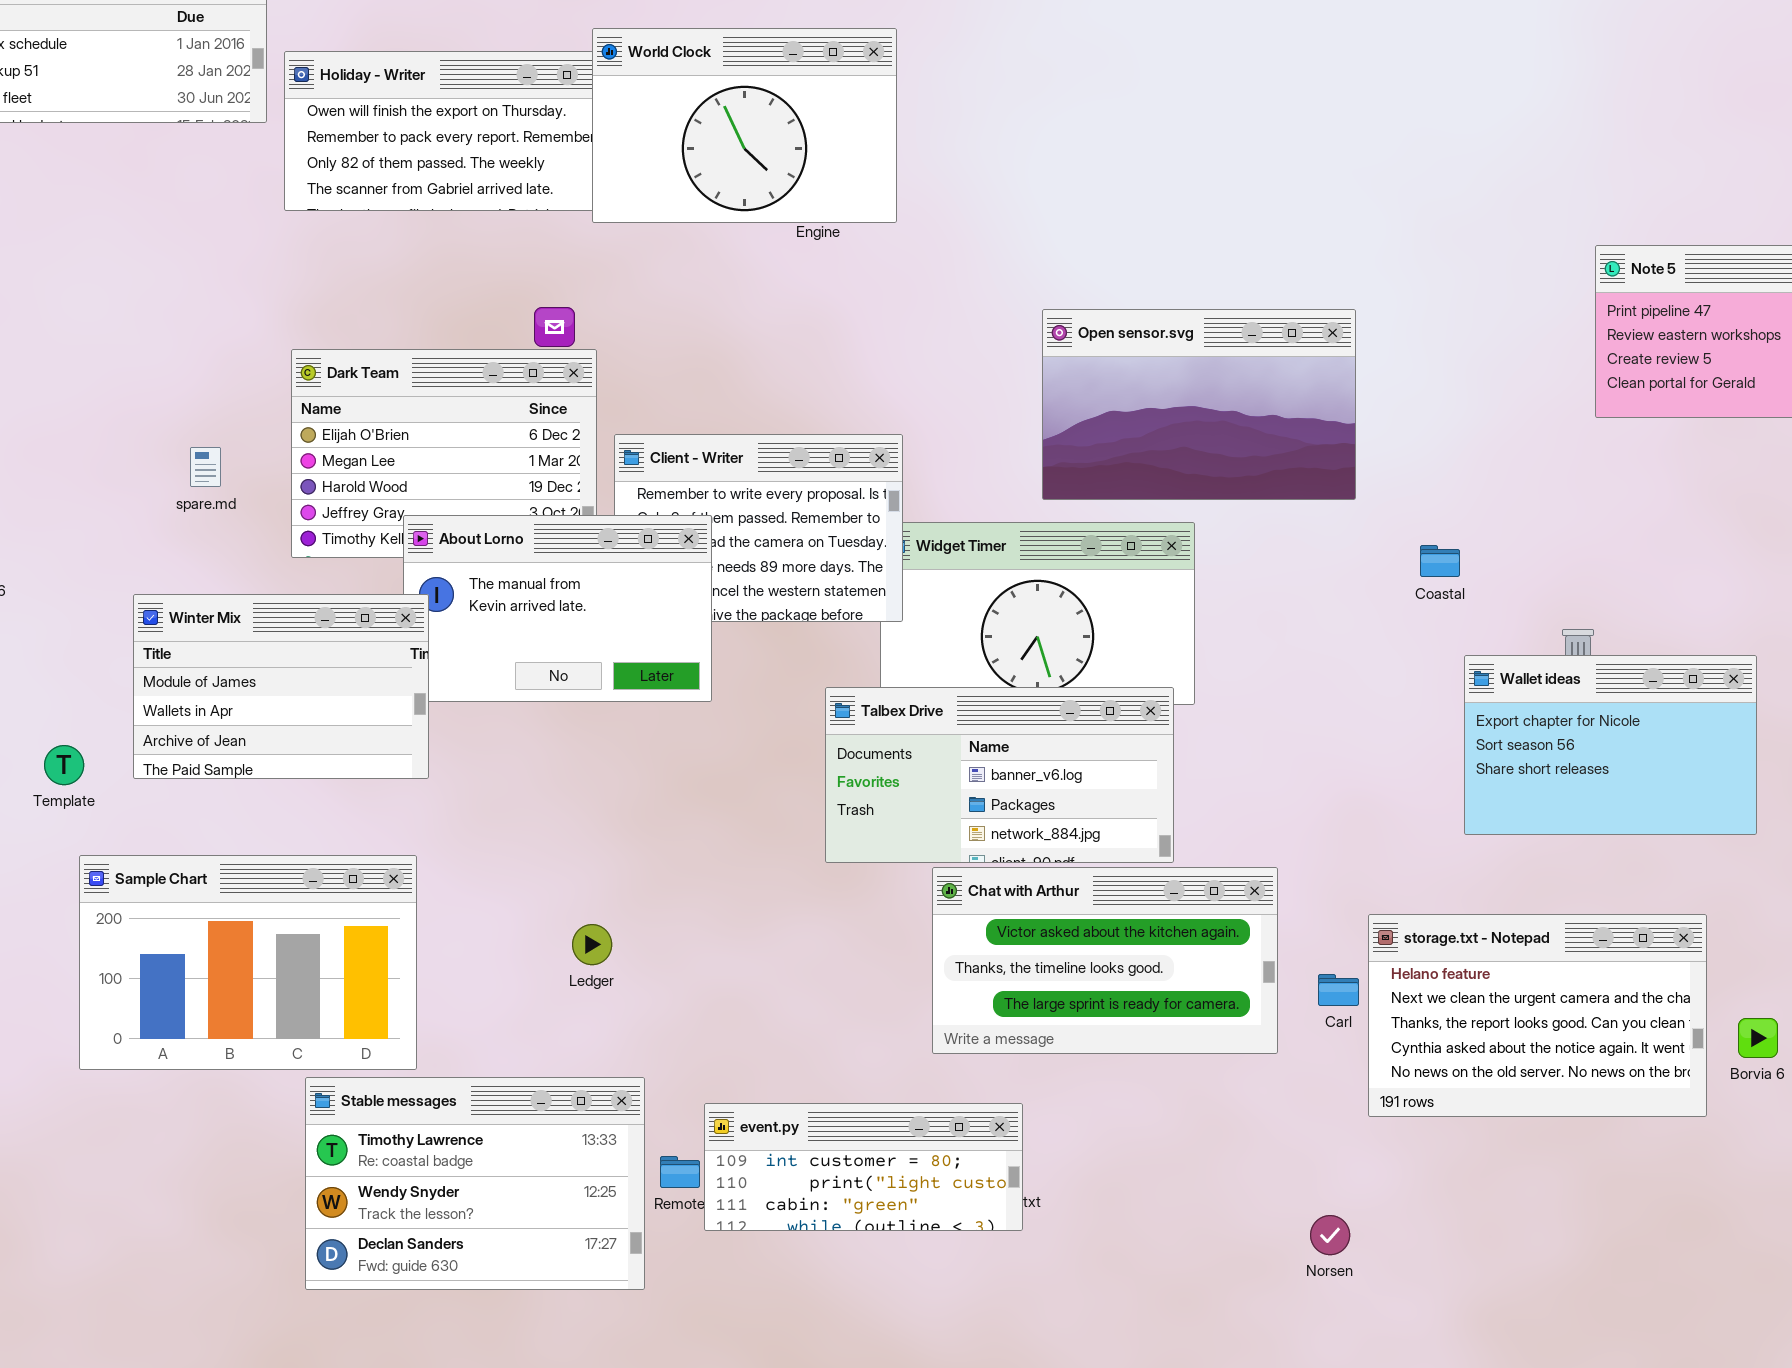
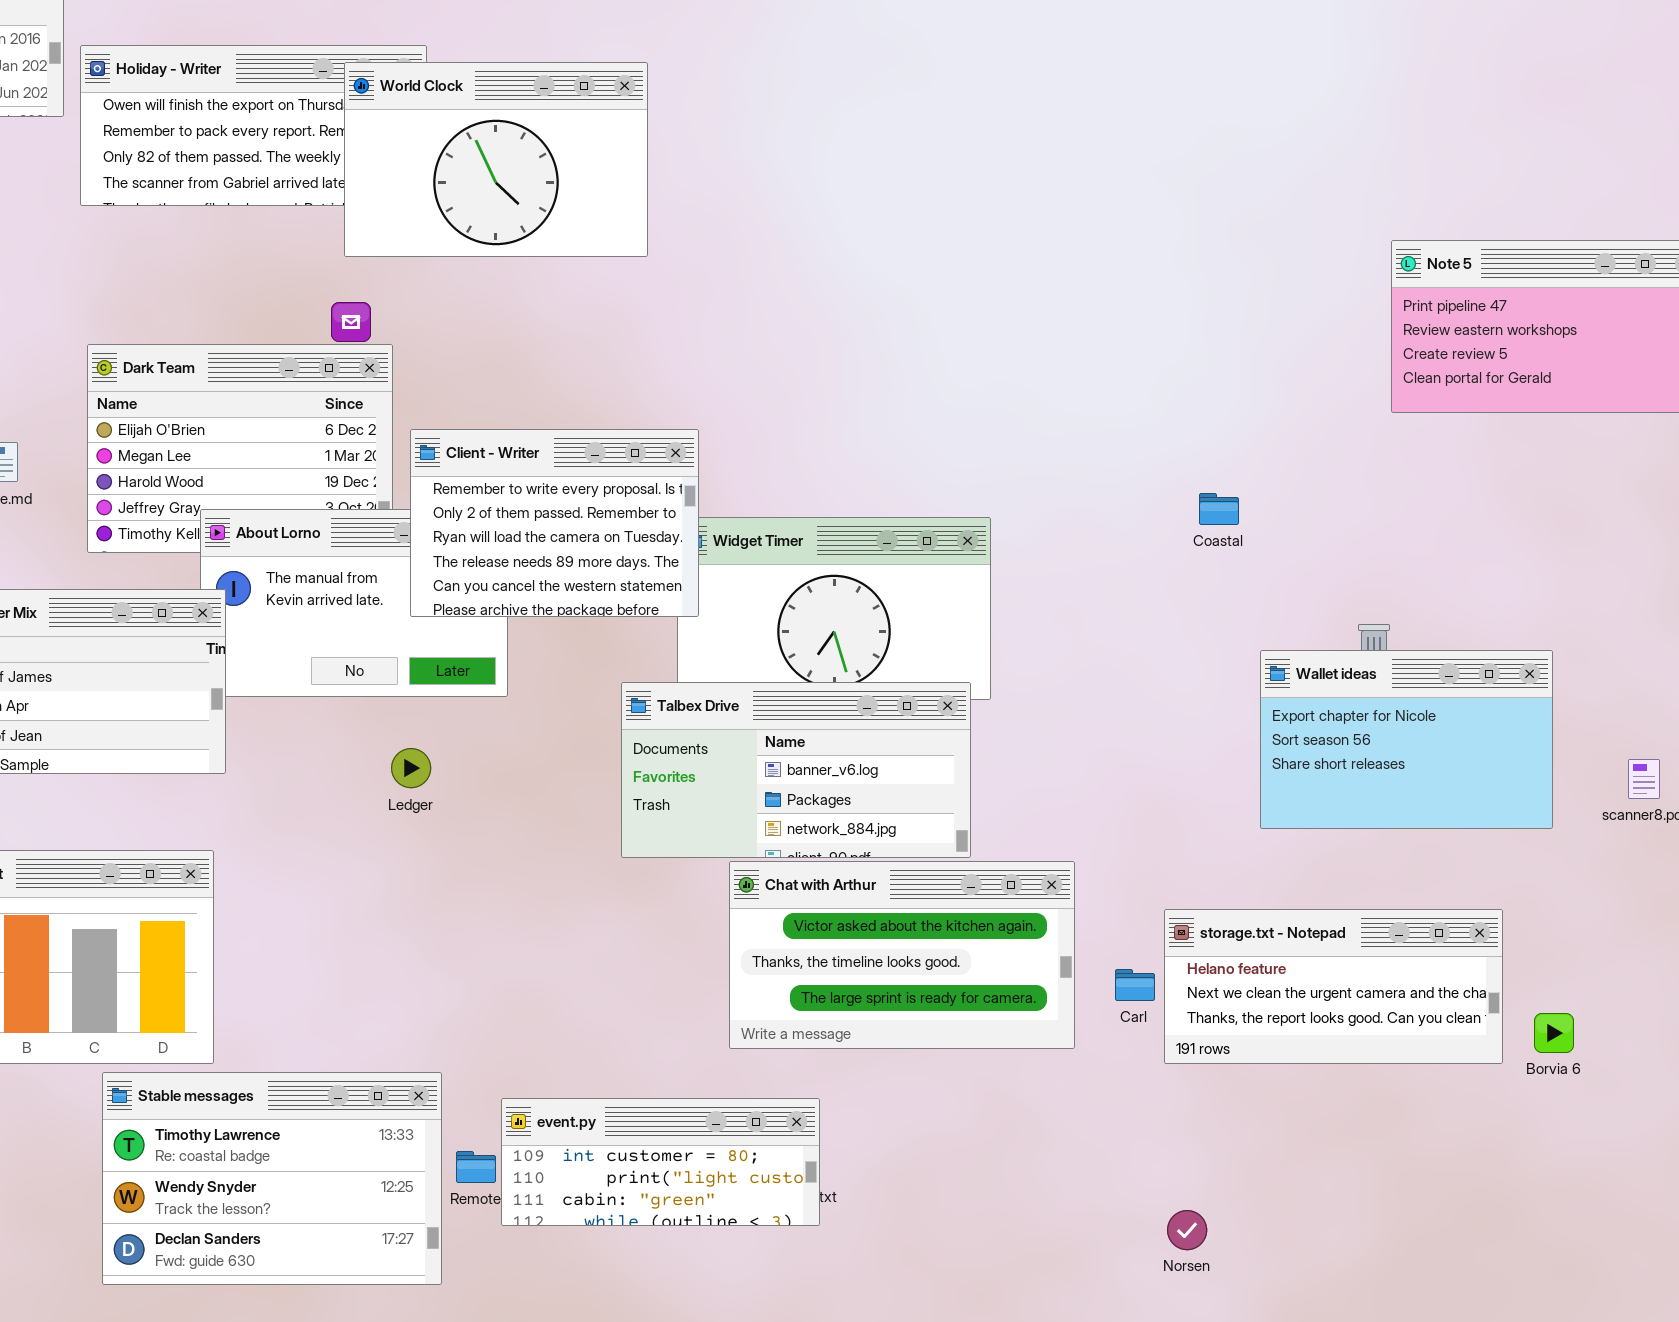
World Clock: [592,28,897,223] -> [344,62,648,257], moved
Open sensor.svg: [1042,309,1356,500] -> none, closed
Client - Writer: [614,434,903,622] -> [410,429,699,617], raised
Coastal: [1420,545,1460,577] -> [1199,493,1239,525], moved
storage.txt - Notepad: [1368,914,1707,1117] -> [1164,909,1503,1064], resized
Ledger: [572,924,612,965] -> [391,748,431,788], moved
Norsen: [1310,1215,1350,1255] -> [1167,1210,1207,1250], moved

